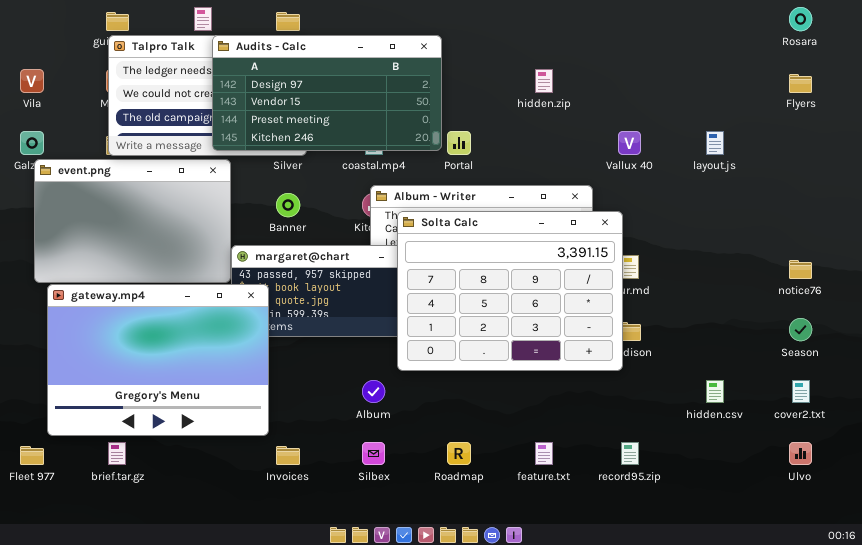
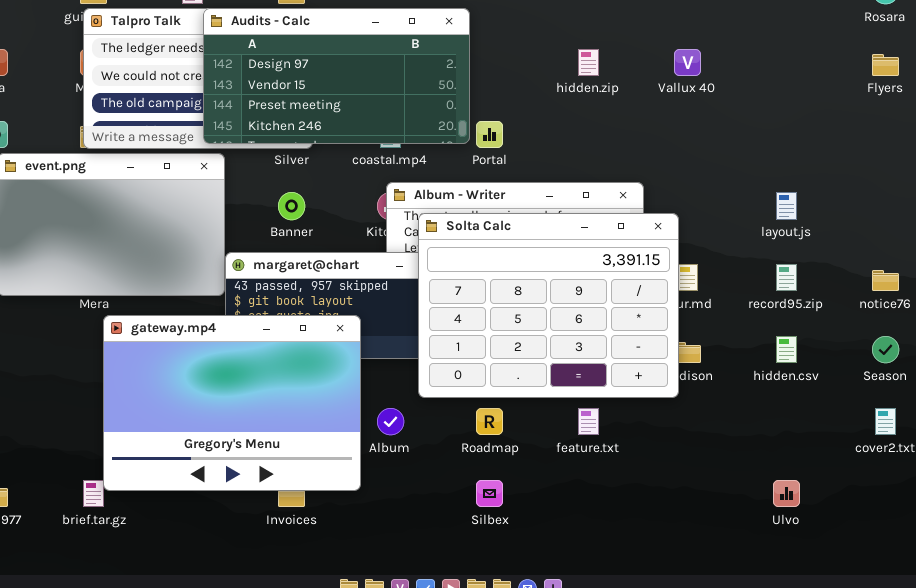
Vallux 40: [618,131,641,155] -> [674,49,701,76], moved
layout.js: [706,131,724,155] -> [776,192,797,220], moved
gateway.mp4: [47,284,269,436] -> [103,315,361,491], moved
hidden.csv: [706,380,724,403] -> [776,336,797,363], moved
Silbex: [362,442,385,465] -> [476,480,503,507], moved
Roadmap: [447,442,471,465] -> [476,408,503,435], moved
feature.txt: [535,442,553,465] -> [578,408,599,435], moved
record95.zip: [621,442,639,465] -> [776,264,797,291], moved
Ulvo: [789,442,812,465] -> [773,480,800,507], moved

